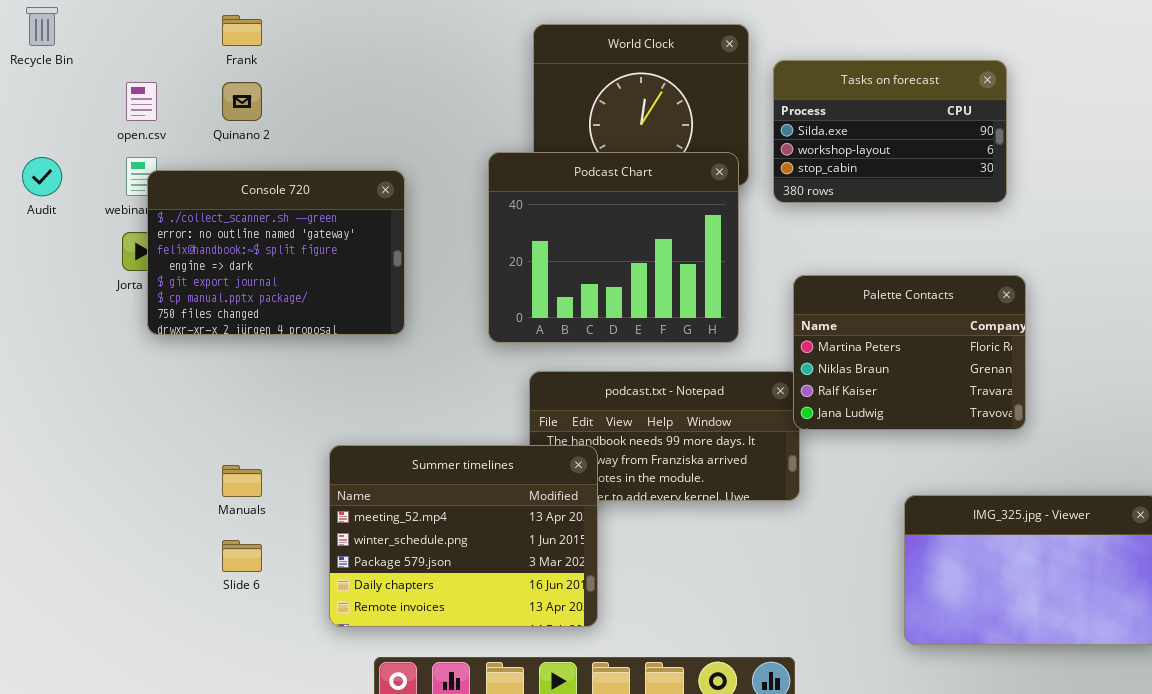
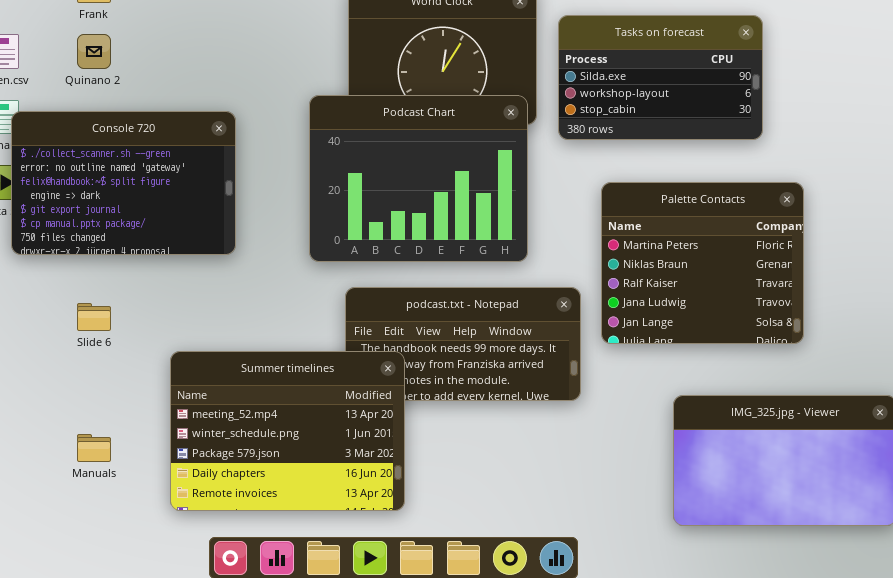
Palette Contacts: [793,275,1026,430] -> [601,182,804,344], moved, resized
Manuals: [222,465,262,497] -> [77,434,111,462], moved
Slide 6: [222,540,262,572] -> [77,303,111,331], moved

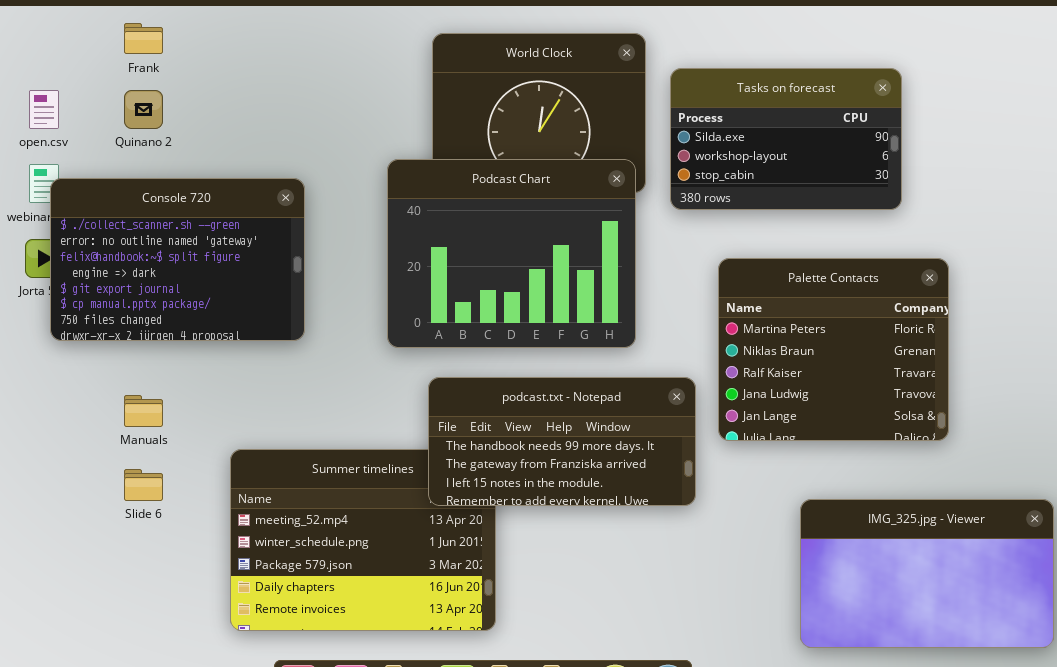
podcast.txt - Notepad: [345,287,581,401] -> [428,377,696,506], raised
Slide 6: [77,303,111,331] -> [124,469,163,501], moved
Manuals: [77,434,111,462] -> [124,395,163,427], moved

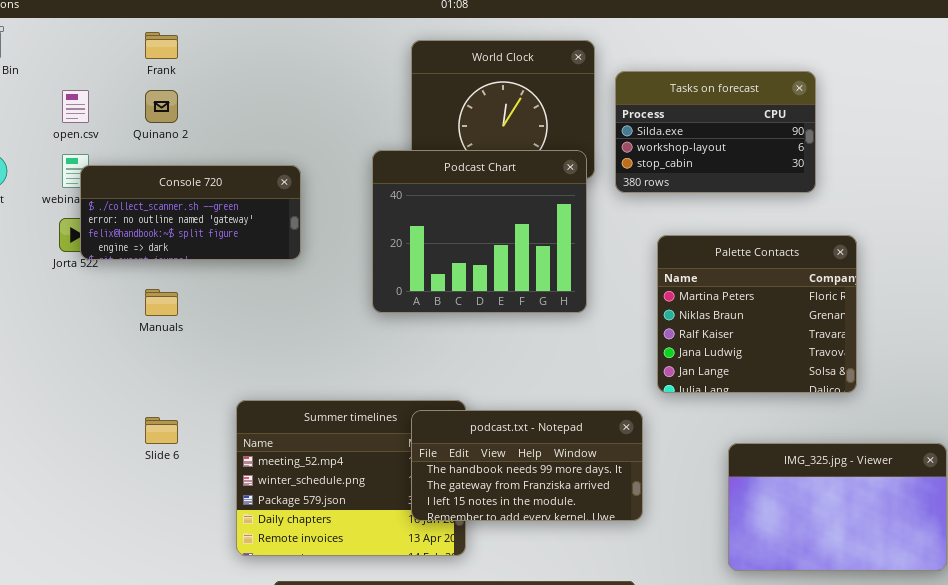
Console 720: [50,178,305,341] -> [80,165,301,260], resized
podcast.txt - Notepad: [428,377,696,506] -> [411,410,643,521], moved
Manuals: [124,395,163,427] -> [145,289,178,316], moved

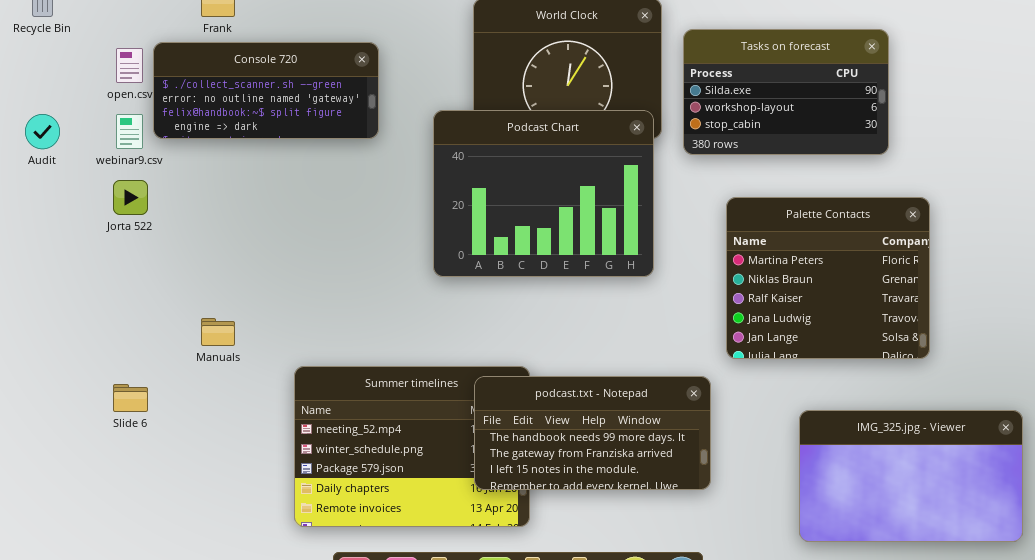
Console 720: [80,165,301,260] -> [153,42,379,139], moved
Manuals: [145,289,178,316] -> [201,318,235,346], moved
Slide 6: [145,417,178,444] -> [113,384,148,412], moved

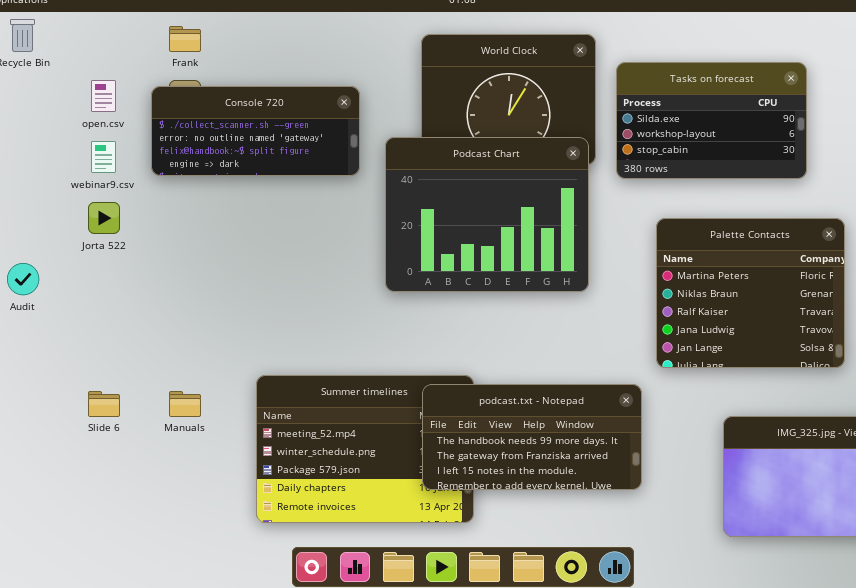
Console 720: [153,42,379,139] -> [151,86,360,176], moved
Audit: [25,114,60,149] -> [7,263,39,295], moved
Manuals: [201,318,235,346] -> [169,391,201,417], moved

